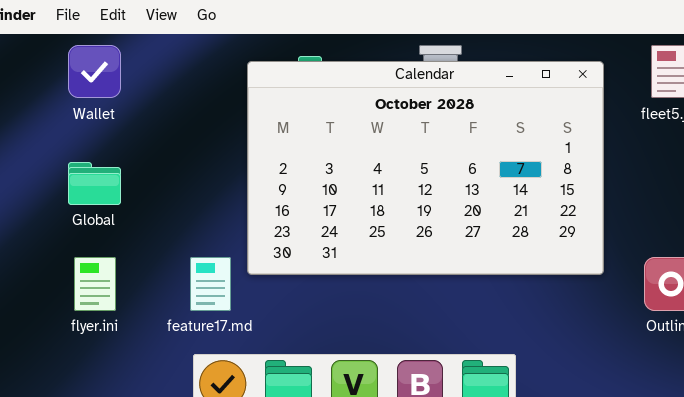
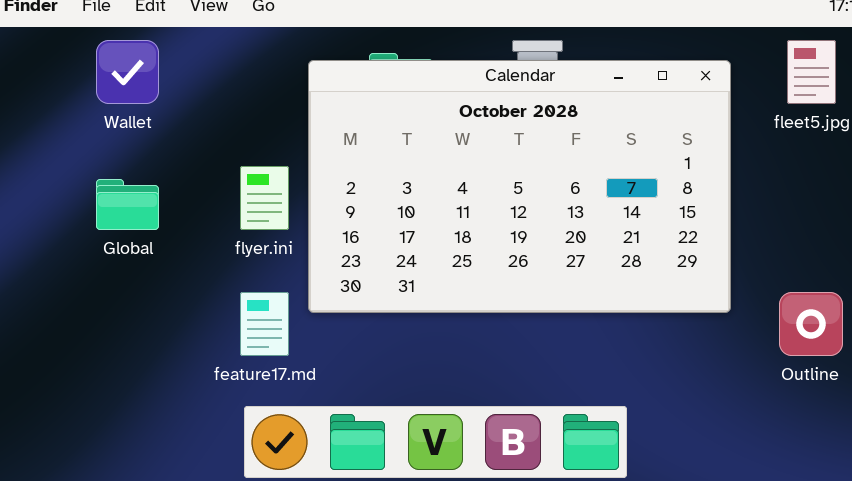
flyer.ini: [74,257,116,311] -> [240,166,289,230], moved

